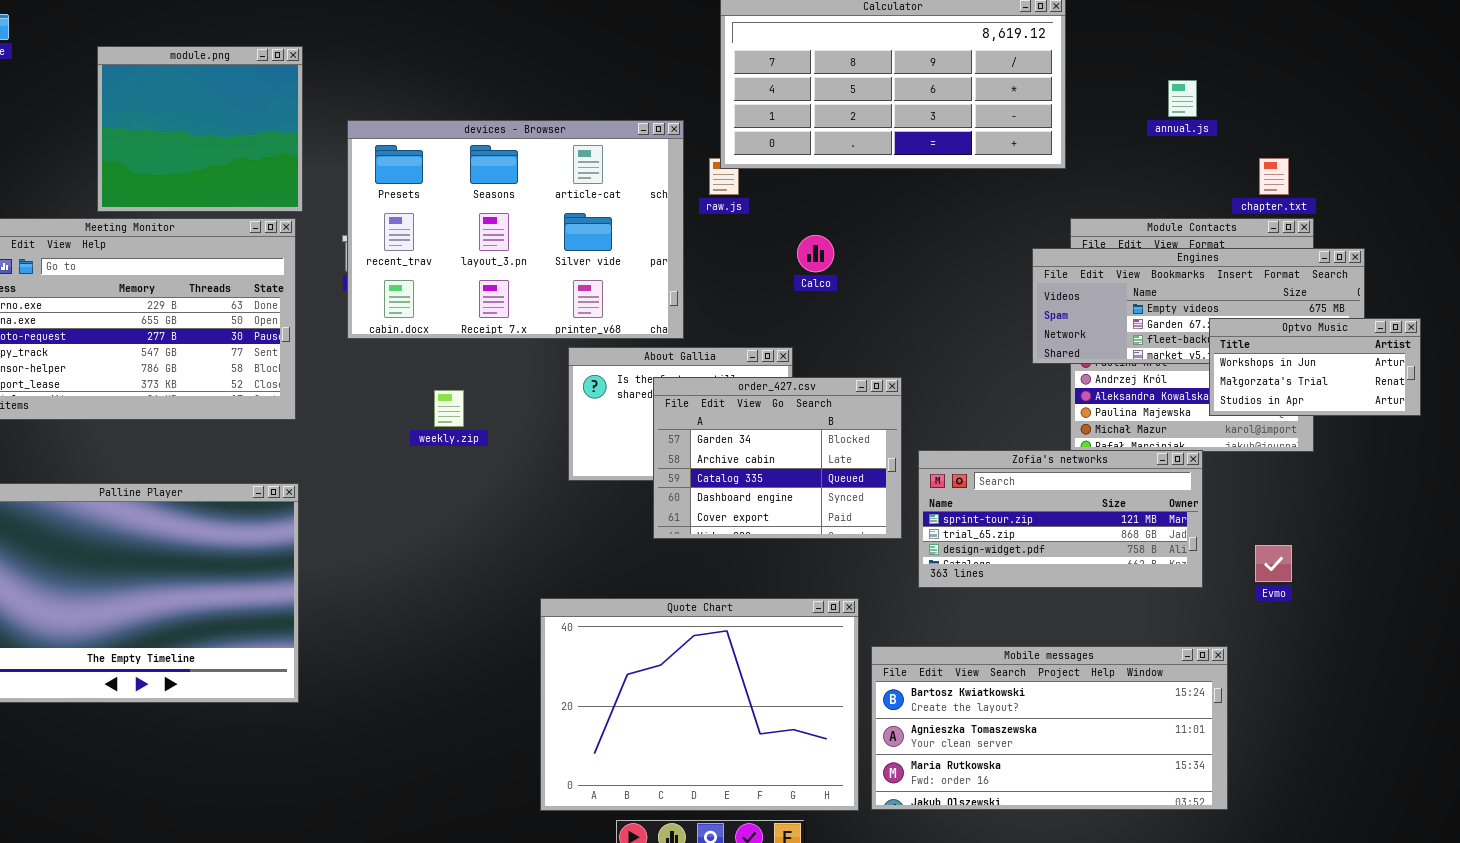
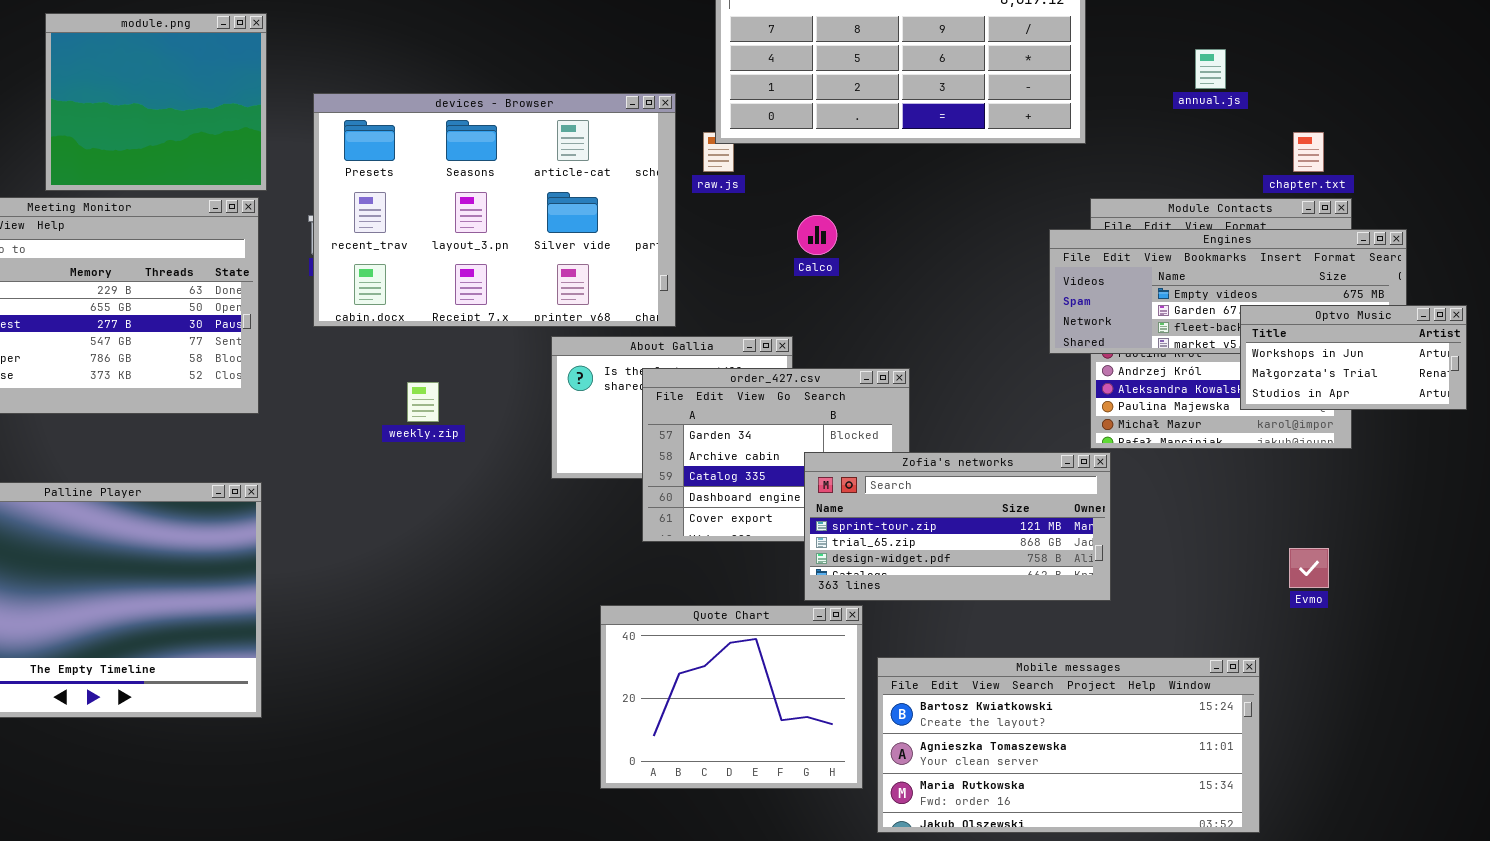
Zofia's networks: [918,450,1203,588] -> [804,452,1111,601], moved
Quote Chart: [540,598,859,811] -> [600,605,863,789], resized

